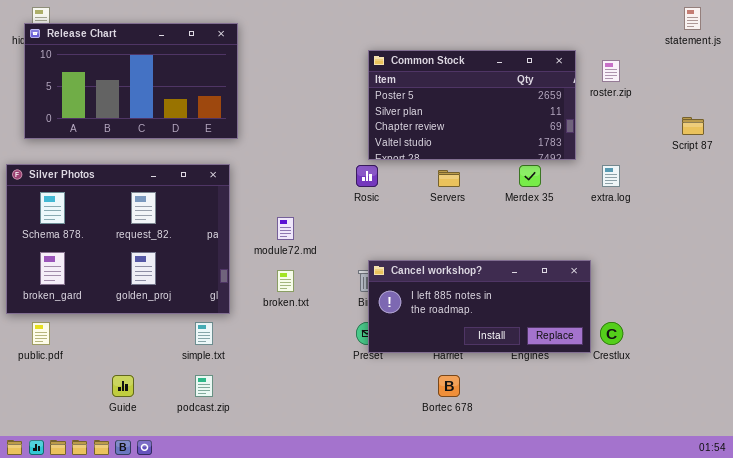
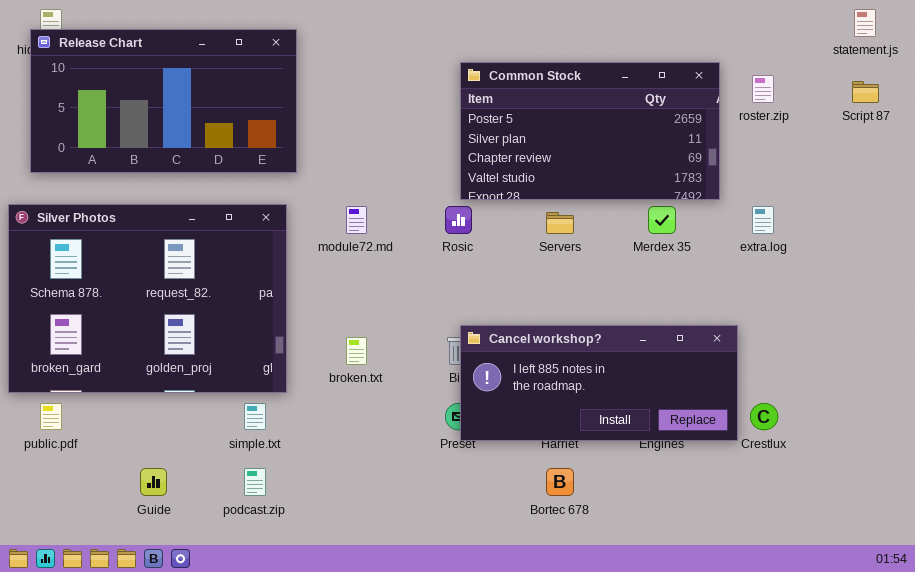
Script 87: [682,117,704,135] -> [852,81,879,103], moved
module72.md: [277,217,294,240] -> [346,206,367,234], moved

